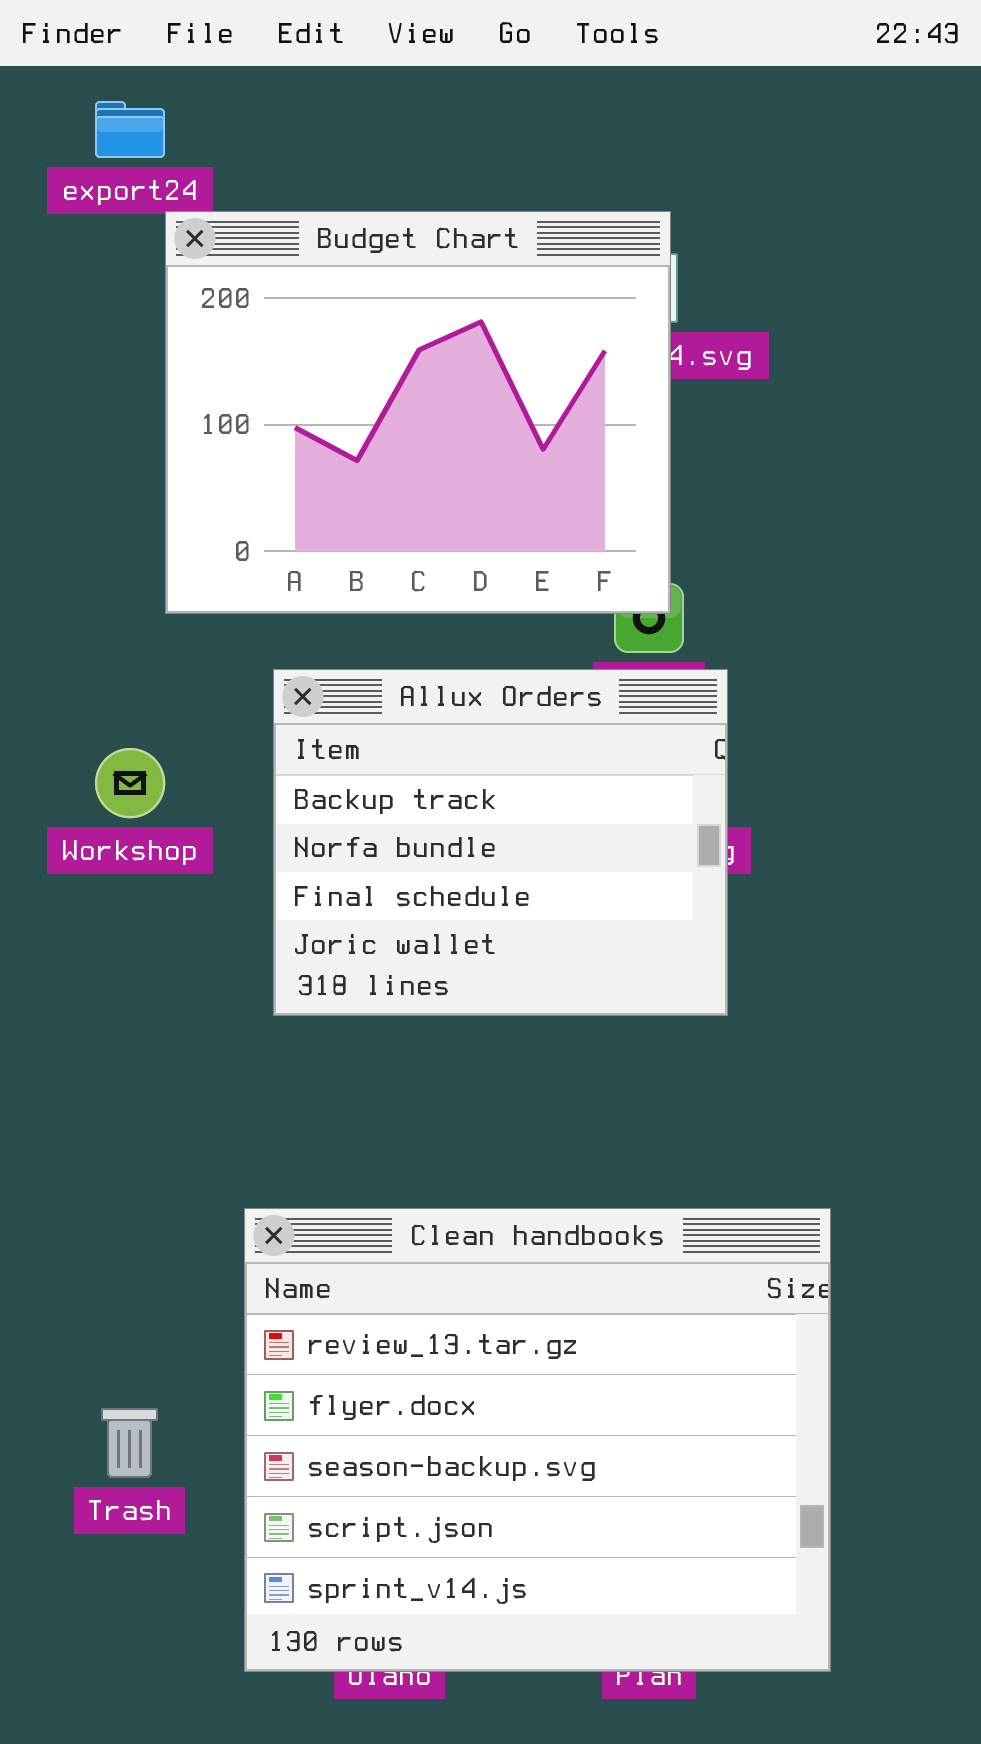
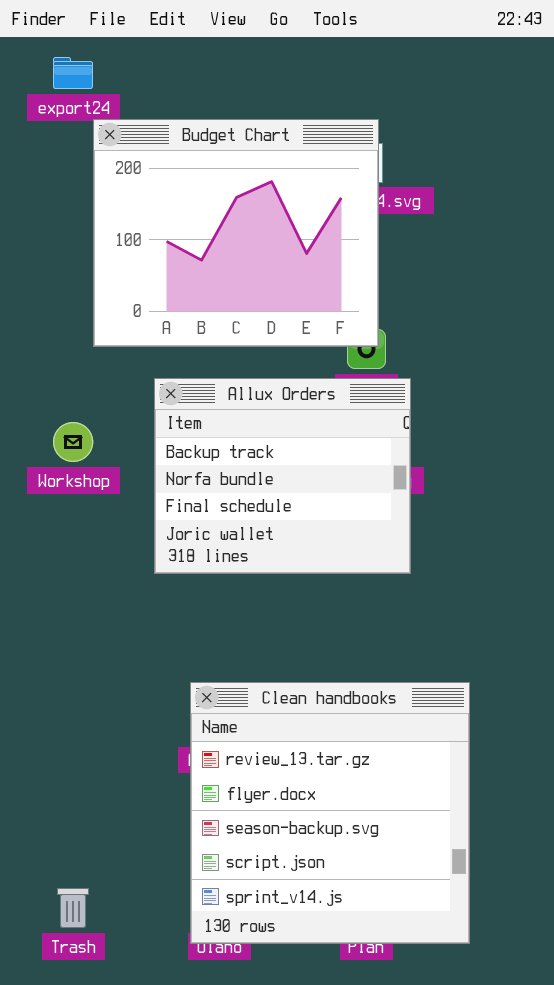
Clean handbooks: [244,1208,831,1672] -> [190,682,470,944], resized
Trash: [101,1408,158,1478] -> [57,888,89,928], moved

